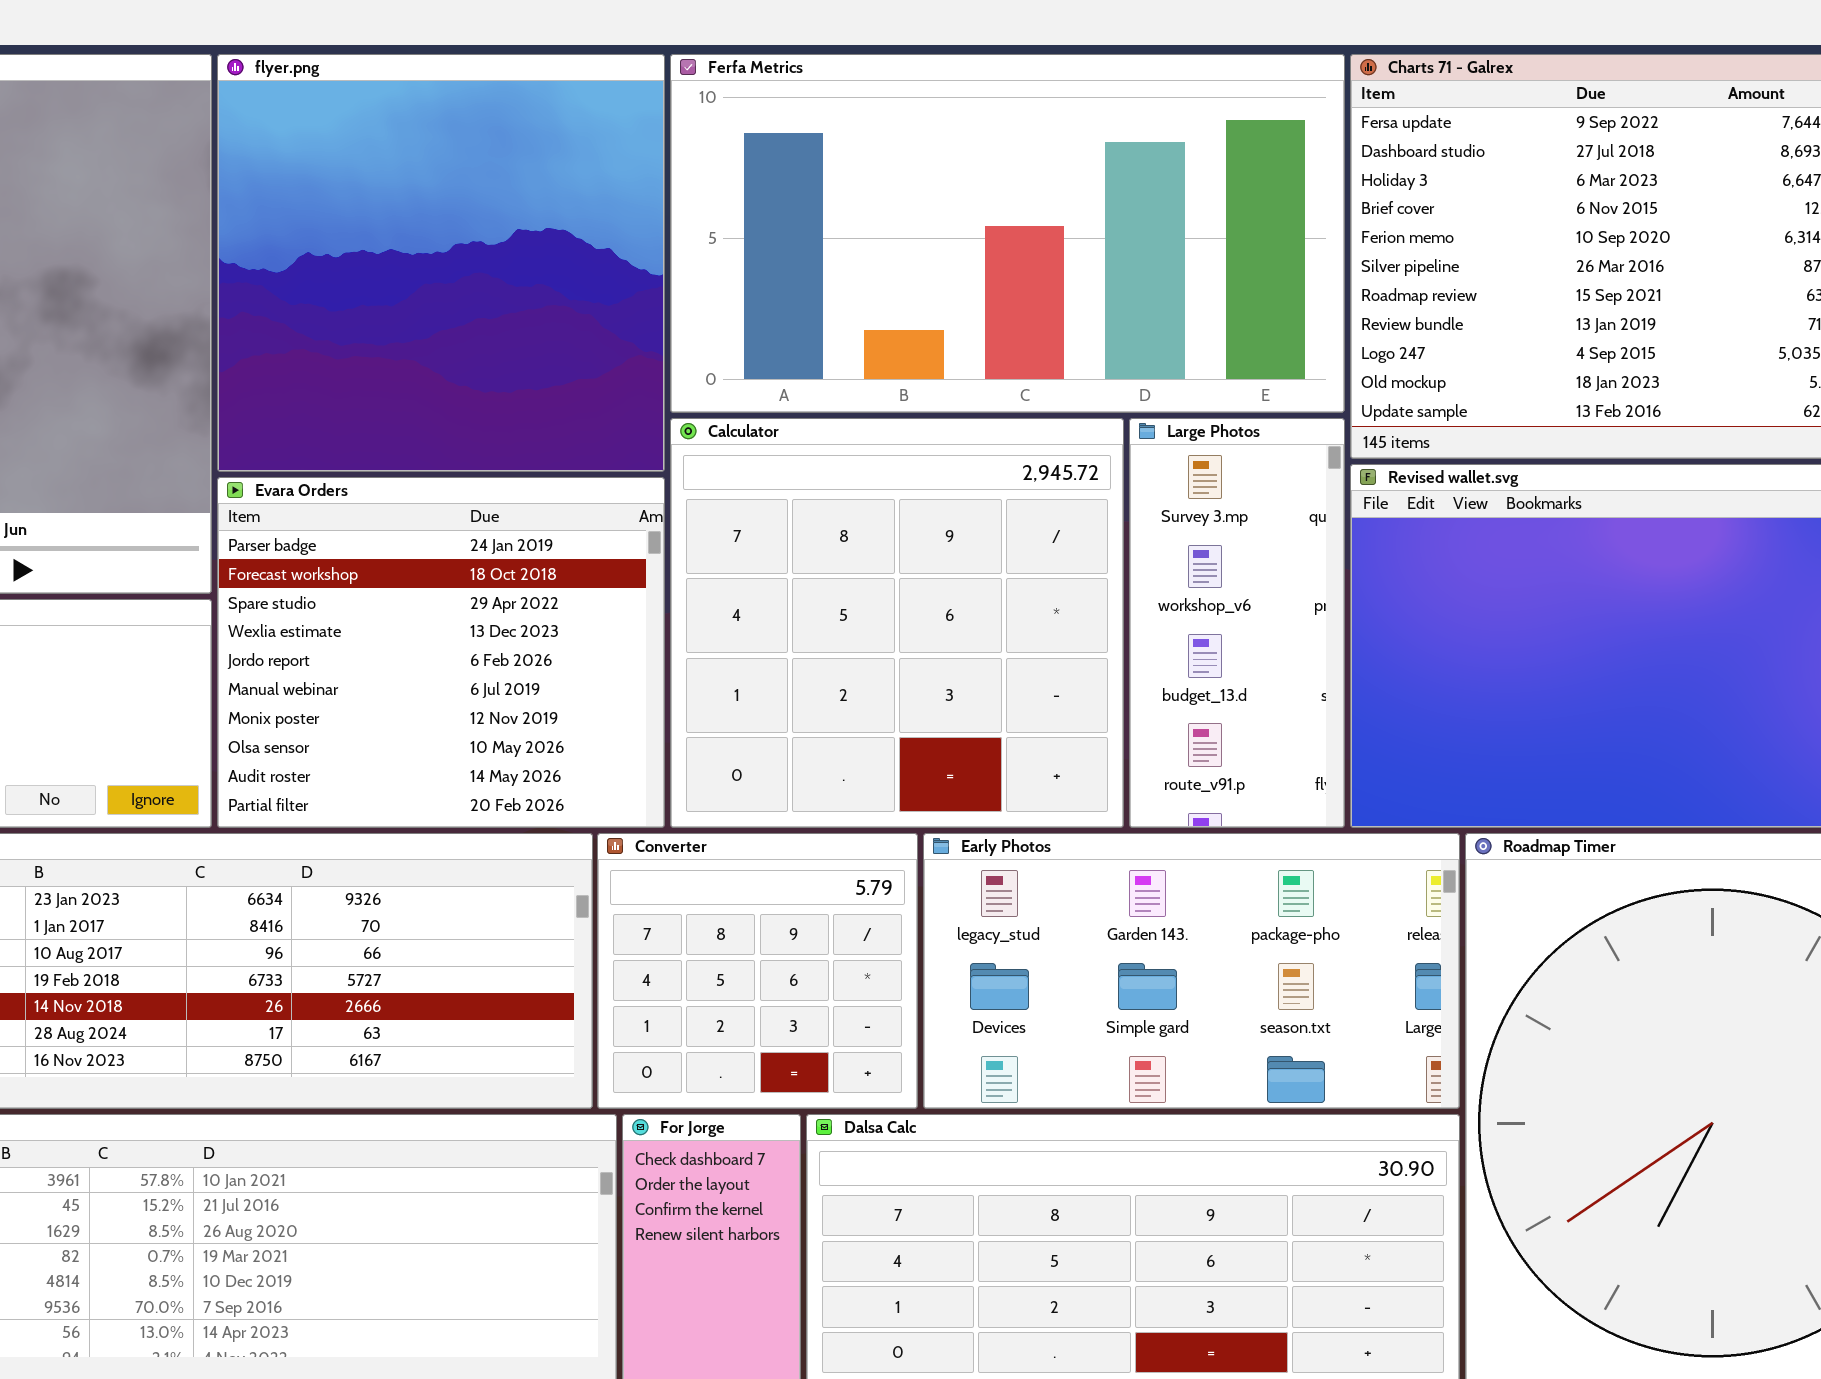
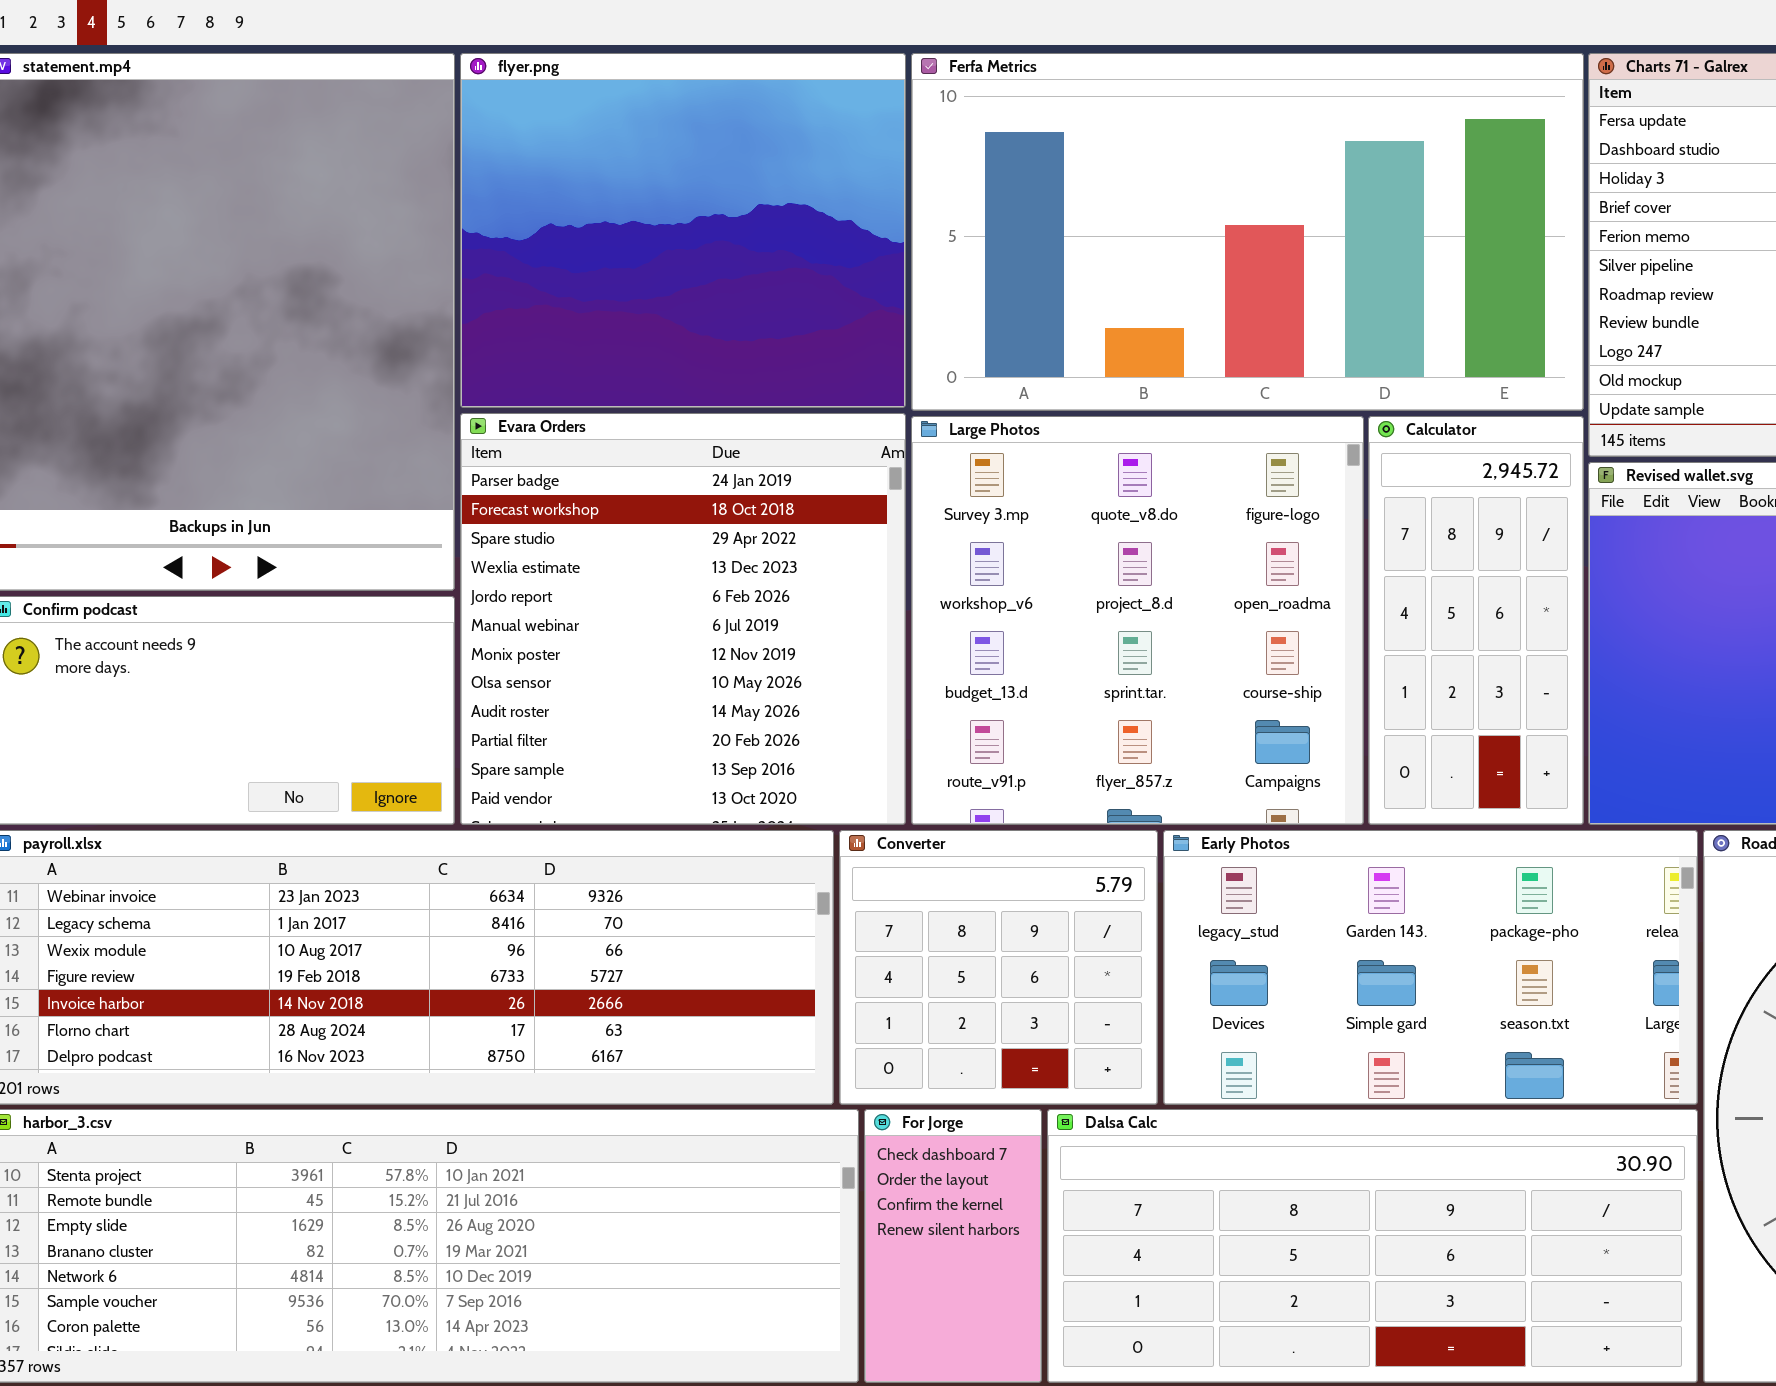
flyer.png: [217,54,665,472] -> [460,53,906,408], resized
Calculator: [670,418,1124,828] -> [1368,416,1584,825], moved, resized
Large Photos: [1129,418,1345,828] -> [911,416,1364,825], moved, resized
Evara Orders: [217,477,665,828] -> [460,413,906,825], resized

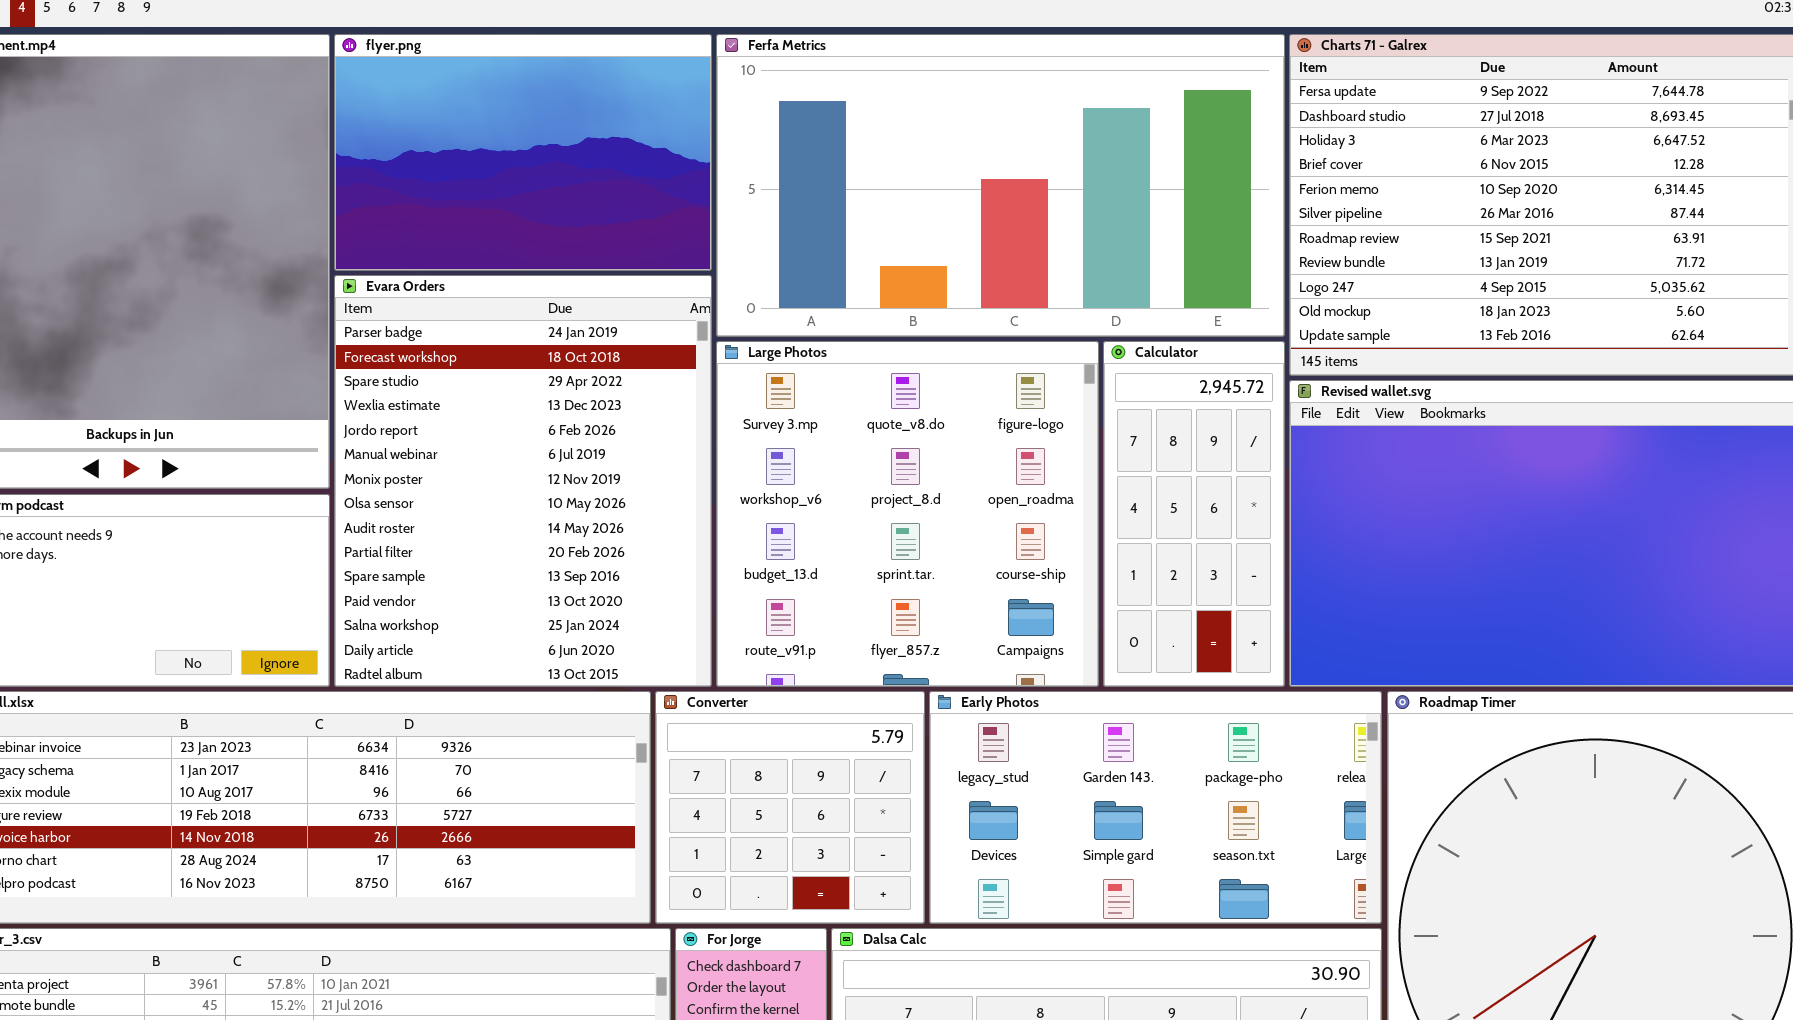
flyer.png: [460,53,906,408] -> [334,34,712,271], resized
Evara Orders: [460,413,906,825] -> [334,275,712,687], resized

